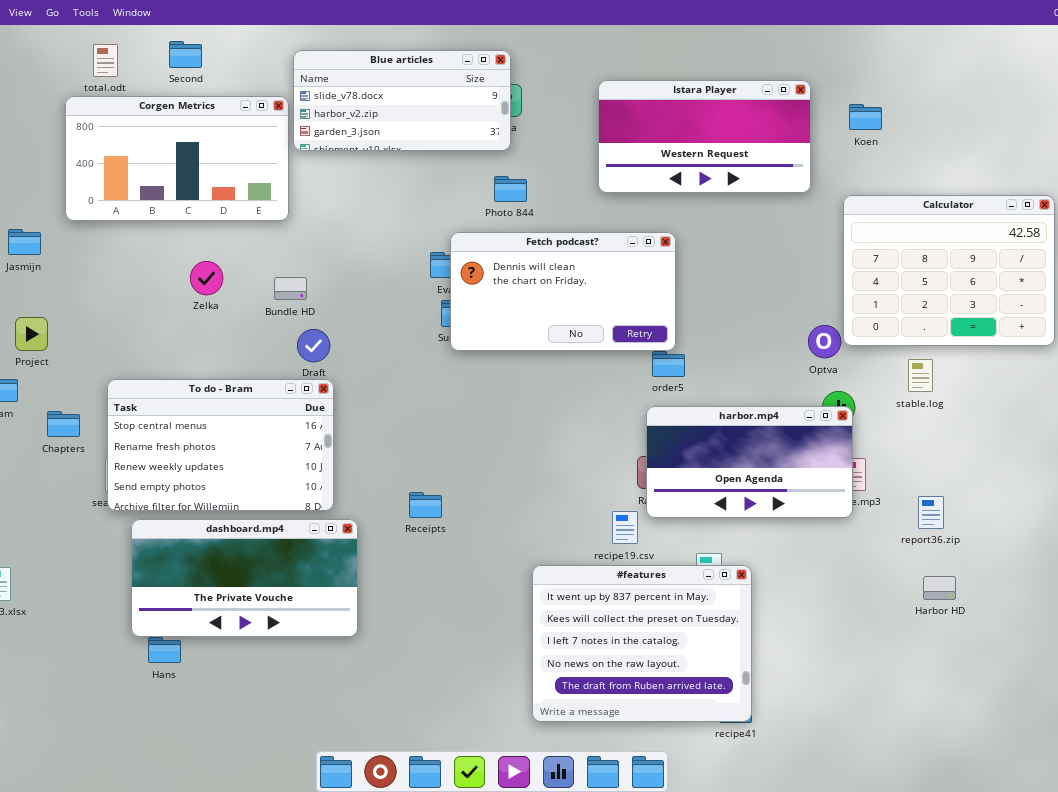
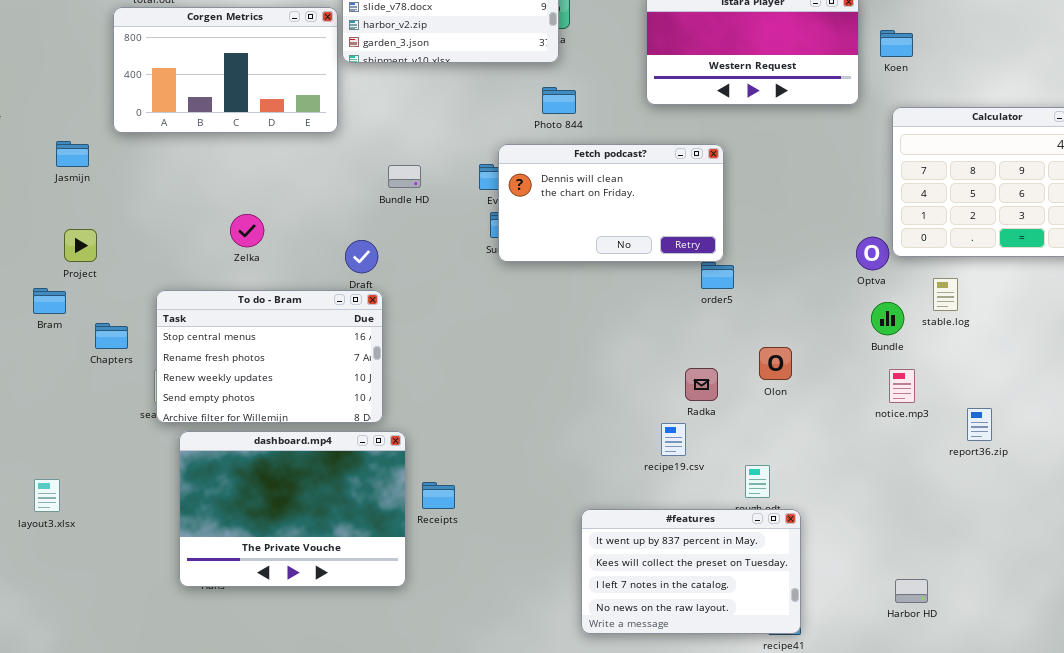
Koen: [849,104,882,130] -> [880,30,913,57], moved
Zelka: [190,261,223,295] -> [230,214,264,247], moved
Bundle HD: [274,277,307,300] -> [388,165,421,188], moved
stable.log: [908,359,933,392] -> [933,278,958,311], moved
harbor.mp4: [646,406,853,518] -> none, closed
Receipts: [409,492,442,518] -> [422,482,455,509], moved
dashboard.mp4: [131,519,358,637] -> [179,431,406,587], resized
#features: [532,565,752,722] -> [581,509,801,634], resized
Harbor HD: [923,576,956,600] -> [895,579,928,603], moved

